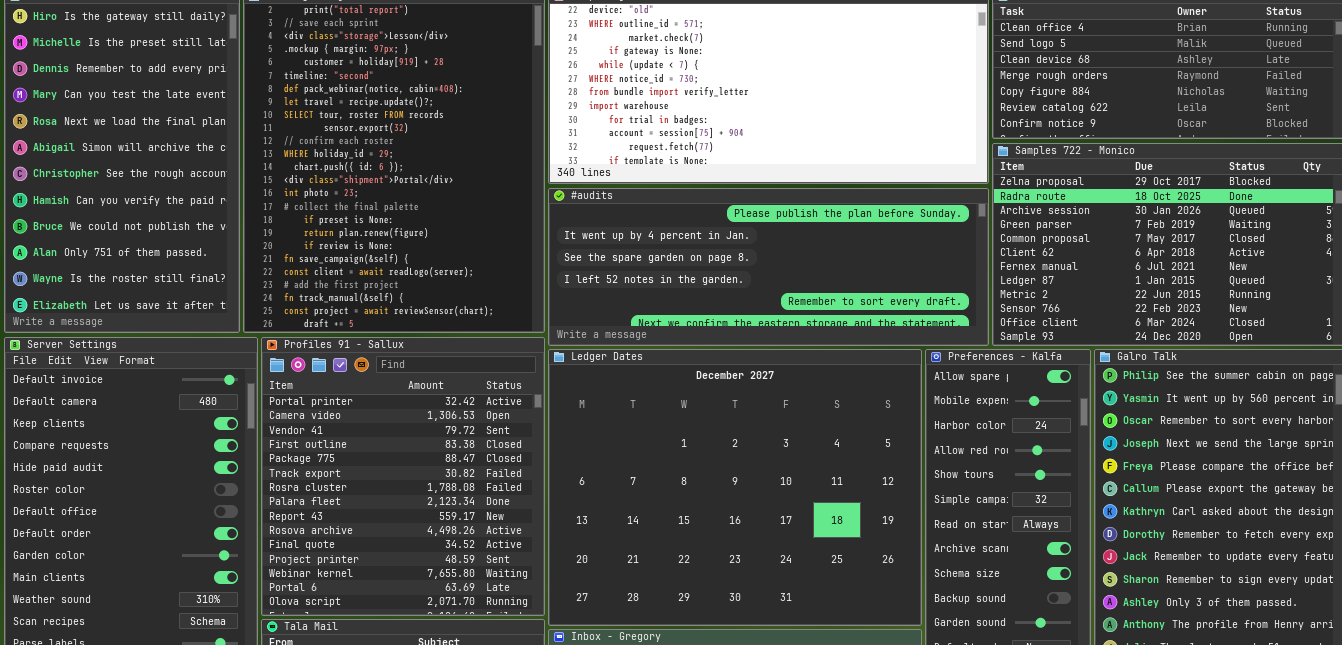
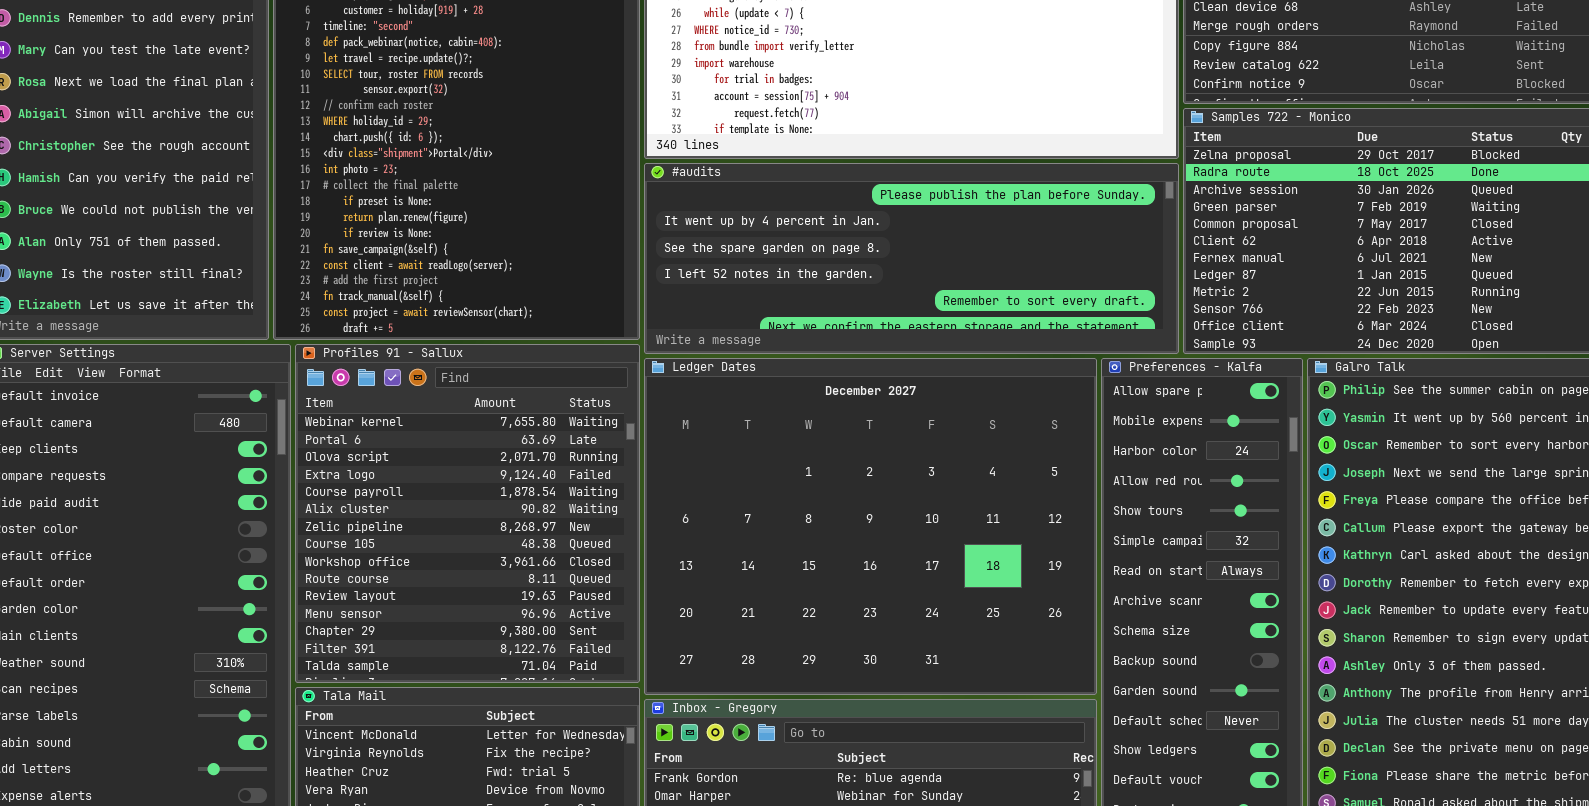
Profiles 91 - Sallux: [261,337,545,616] -> [295,344,640,683], scrolled down 12 rows

